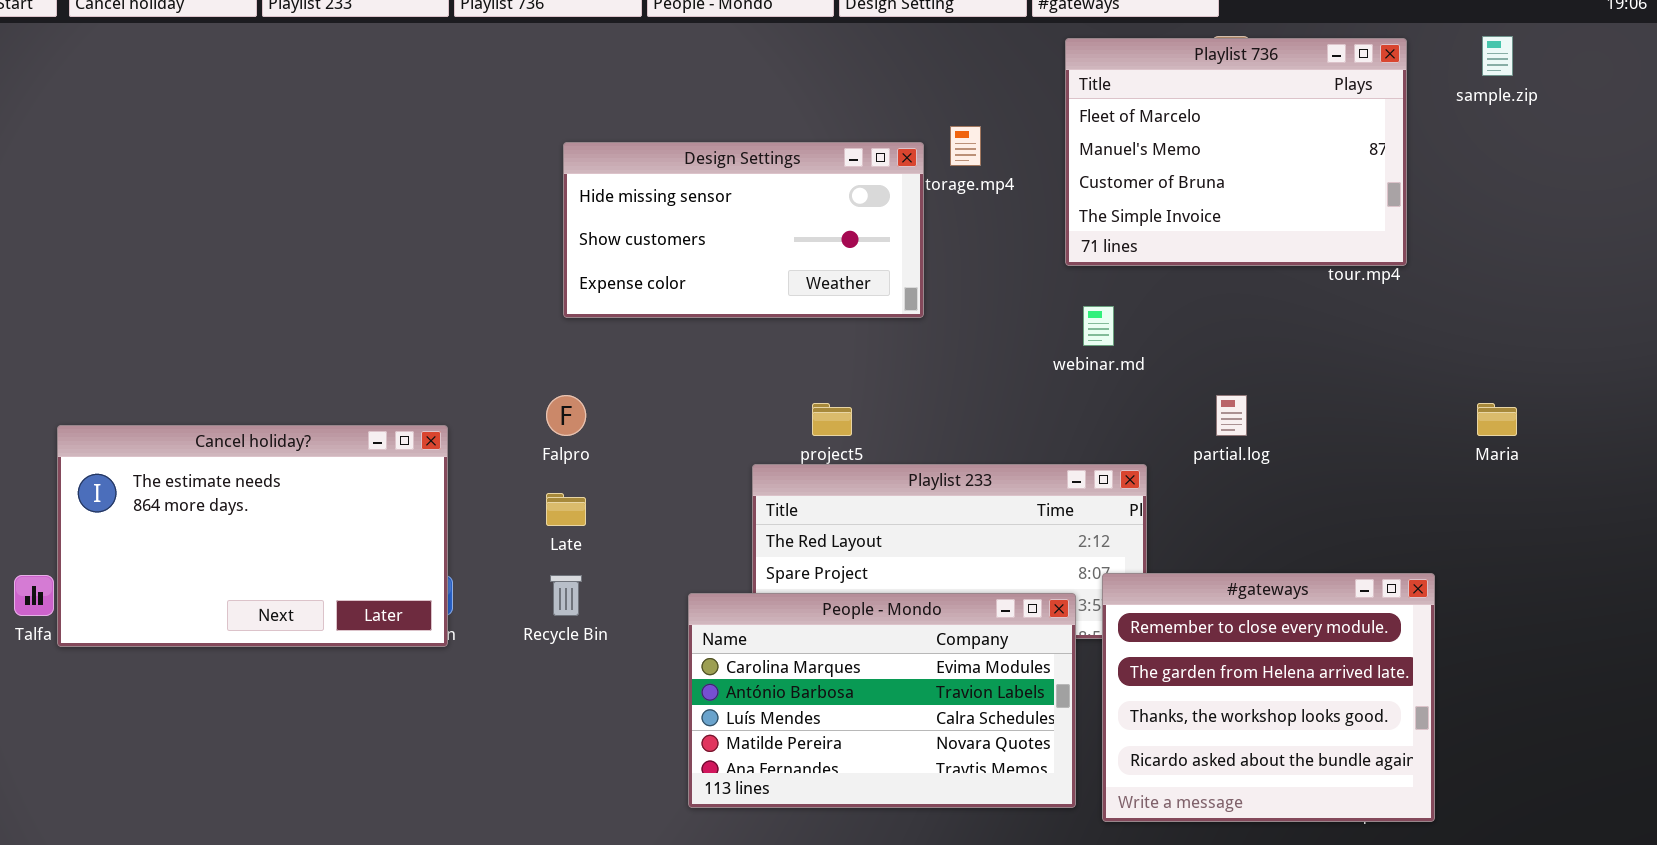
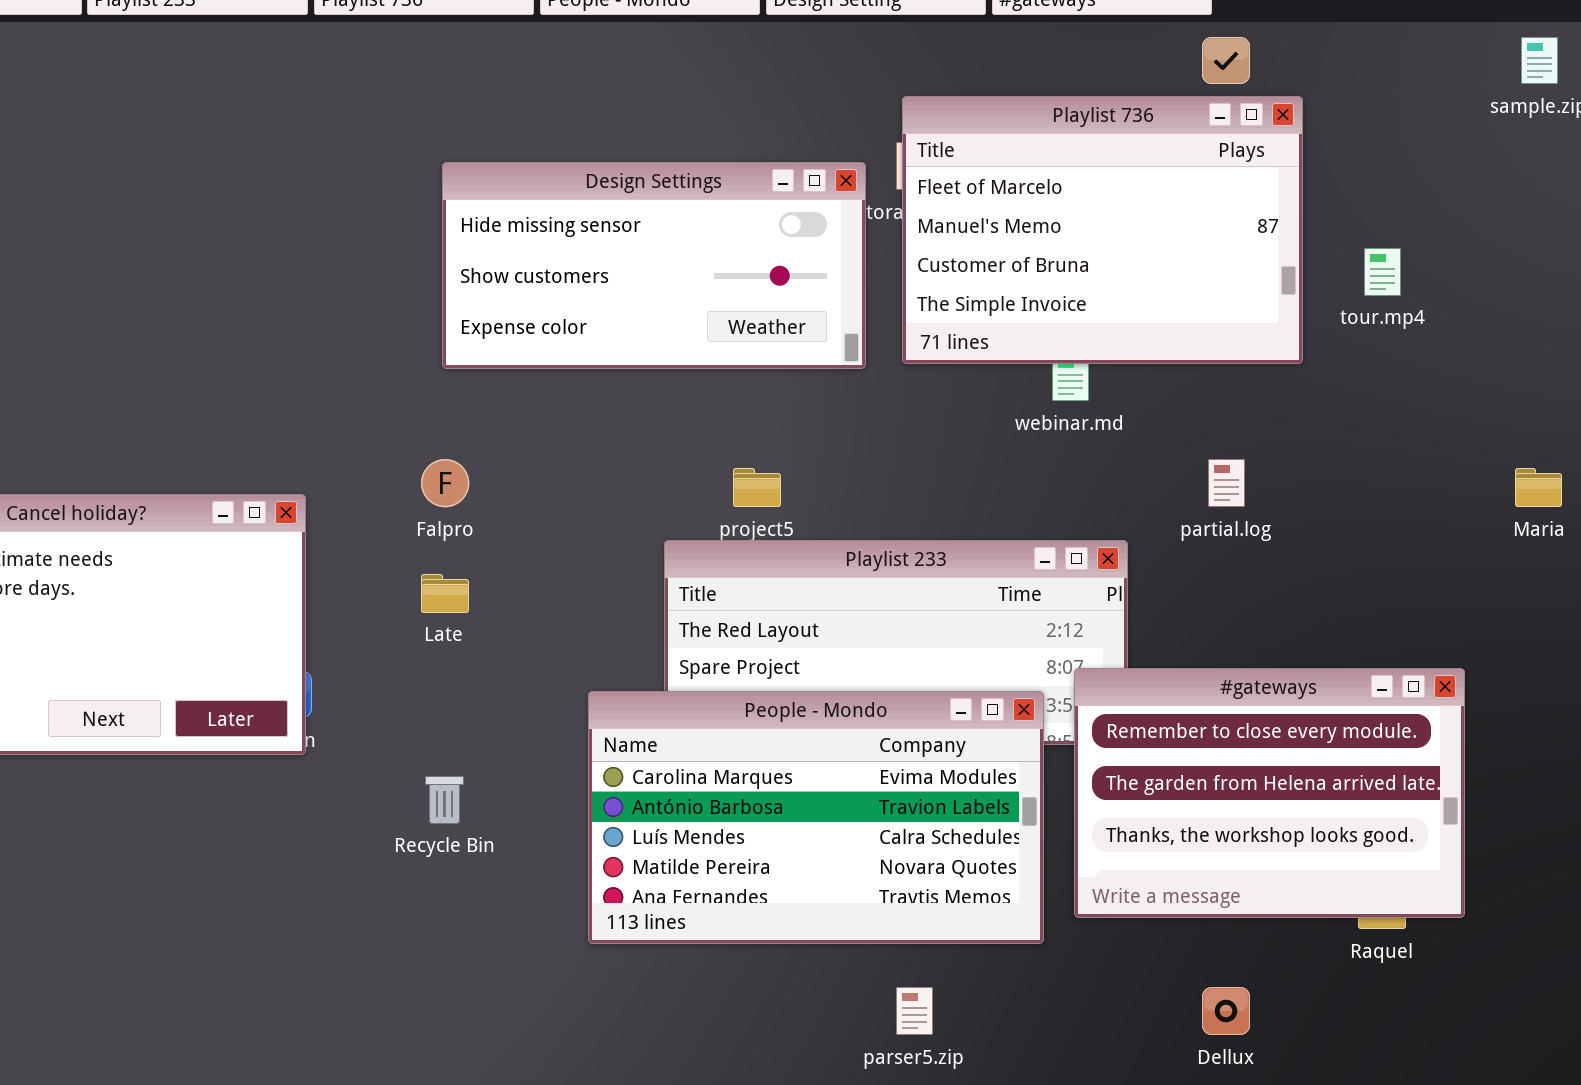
Playlist 736: [1065,38,1407,266] -> [902,96,1303,364], moved
#gateways: [1102,573,1435,822] -> [1074,668,1465,918], resized
Recycle Bin: [550,575,582,616] -> [425,776,464,824], moved

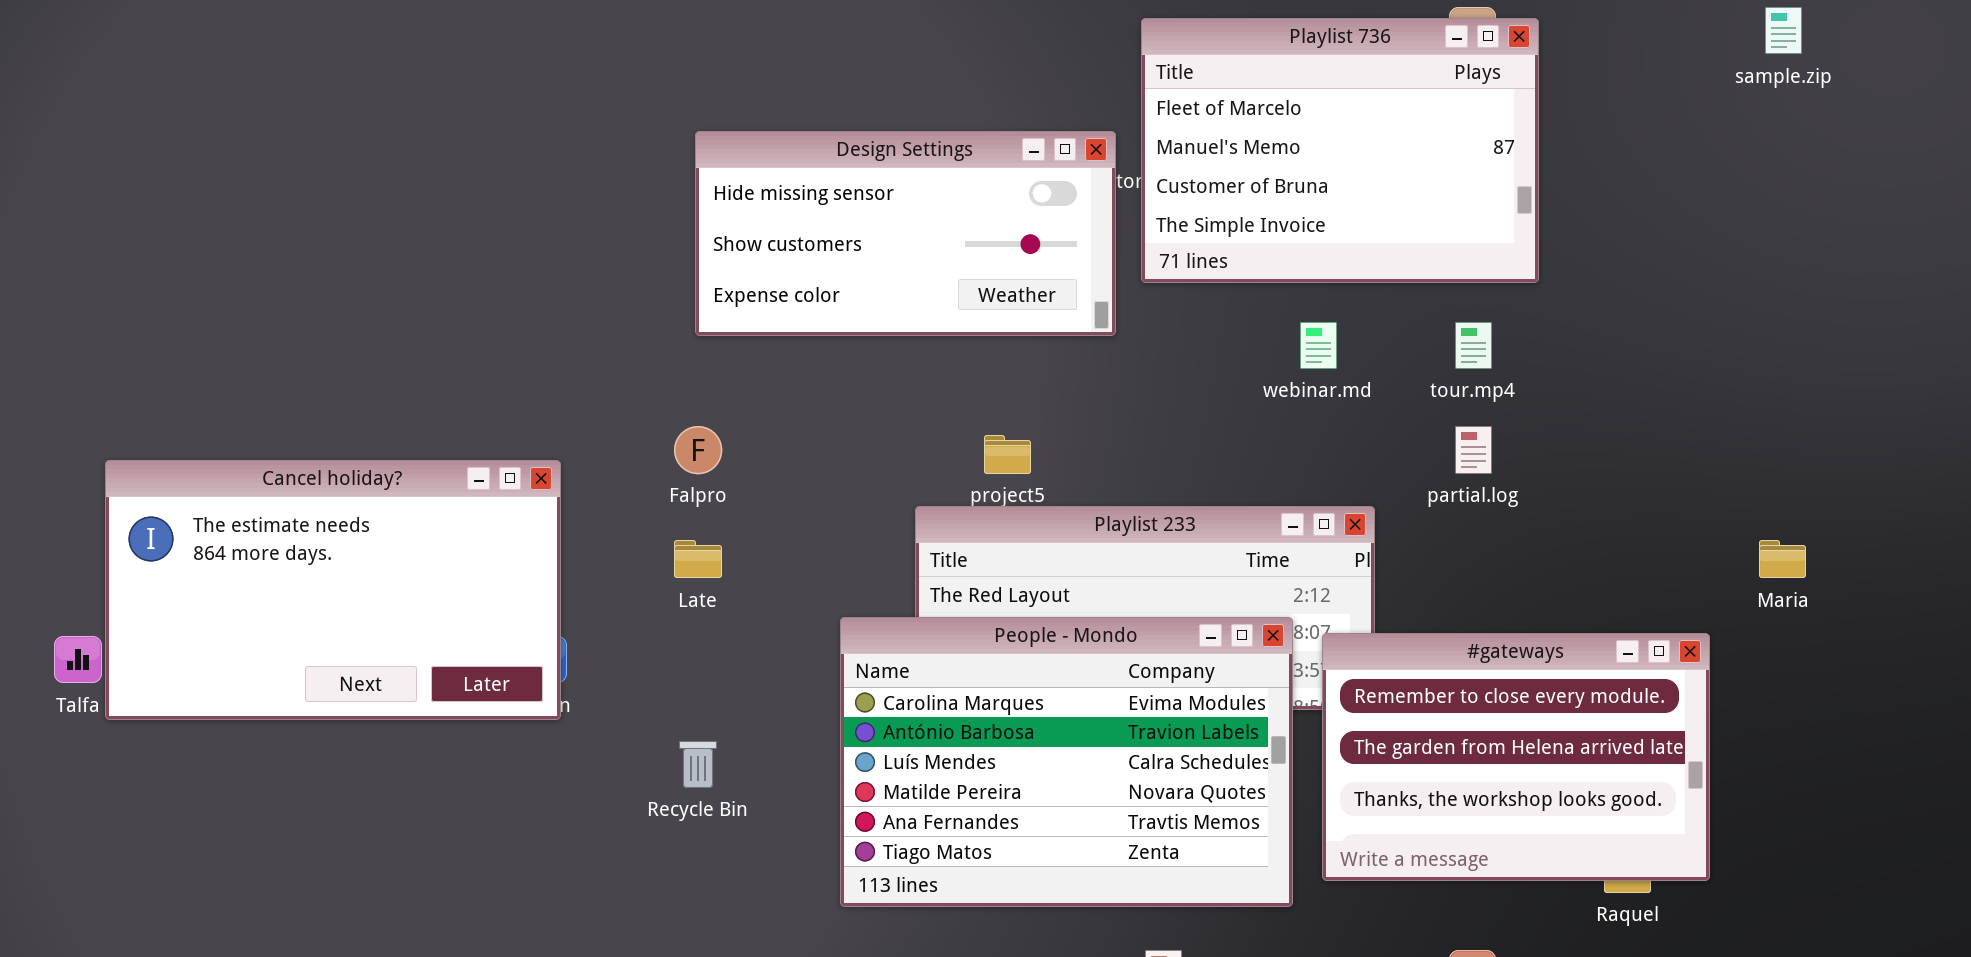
Playlist 736: [902,96,1303,364] -> [1141,18,1539,283], moved
tour.mp4: [1364,248,1401,296] -> [1455,322,1492,369], moved
Maria: [1515,468,1562,507] -> [1759,540,1806,578], moved
People - Mondo: [588,691,1044,944] -> [840,617,1293,907], resized

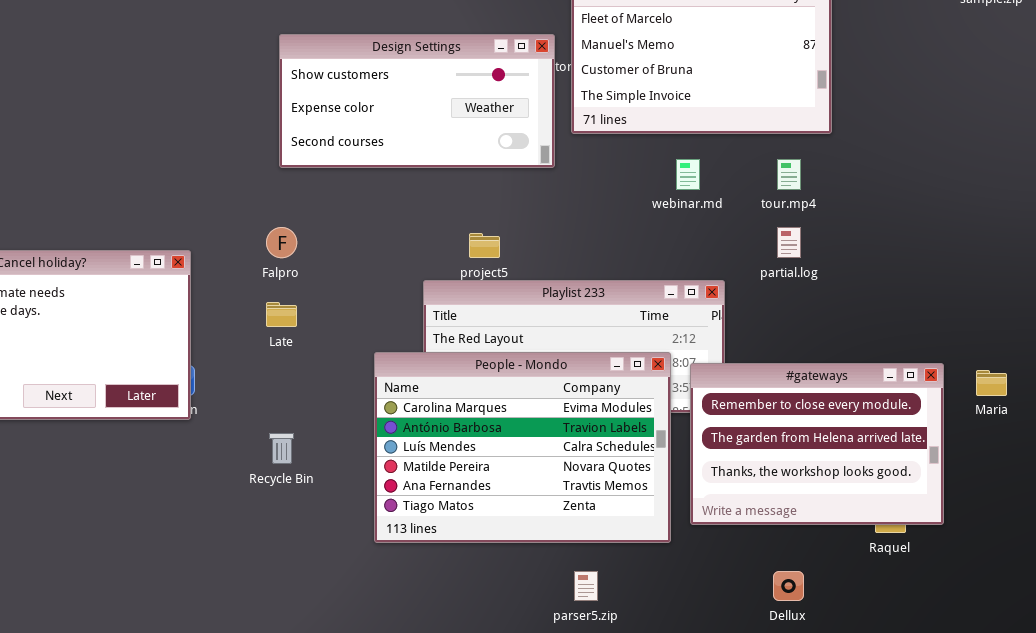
Design Settings: [695,131,1116,336] -> [279,34,555,168], scrolled down 1 row
Maria: [1759,540,1806,578] -> [976,370,1007,396], moved

